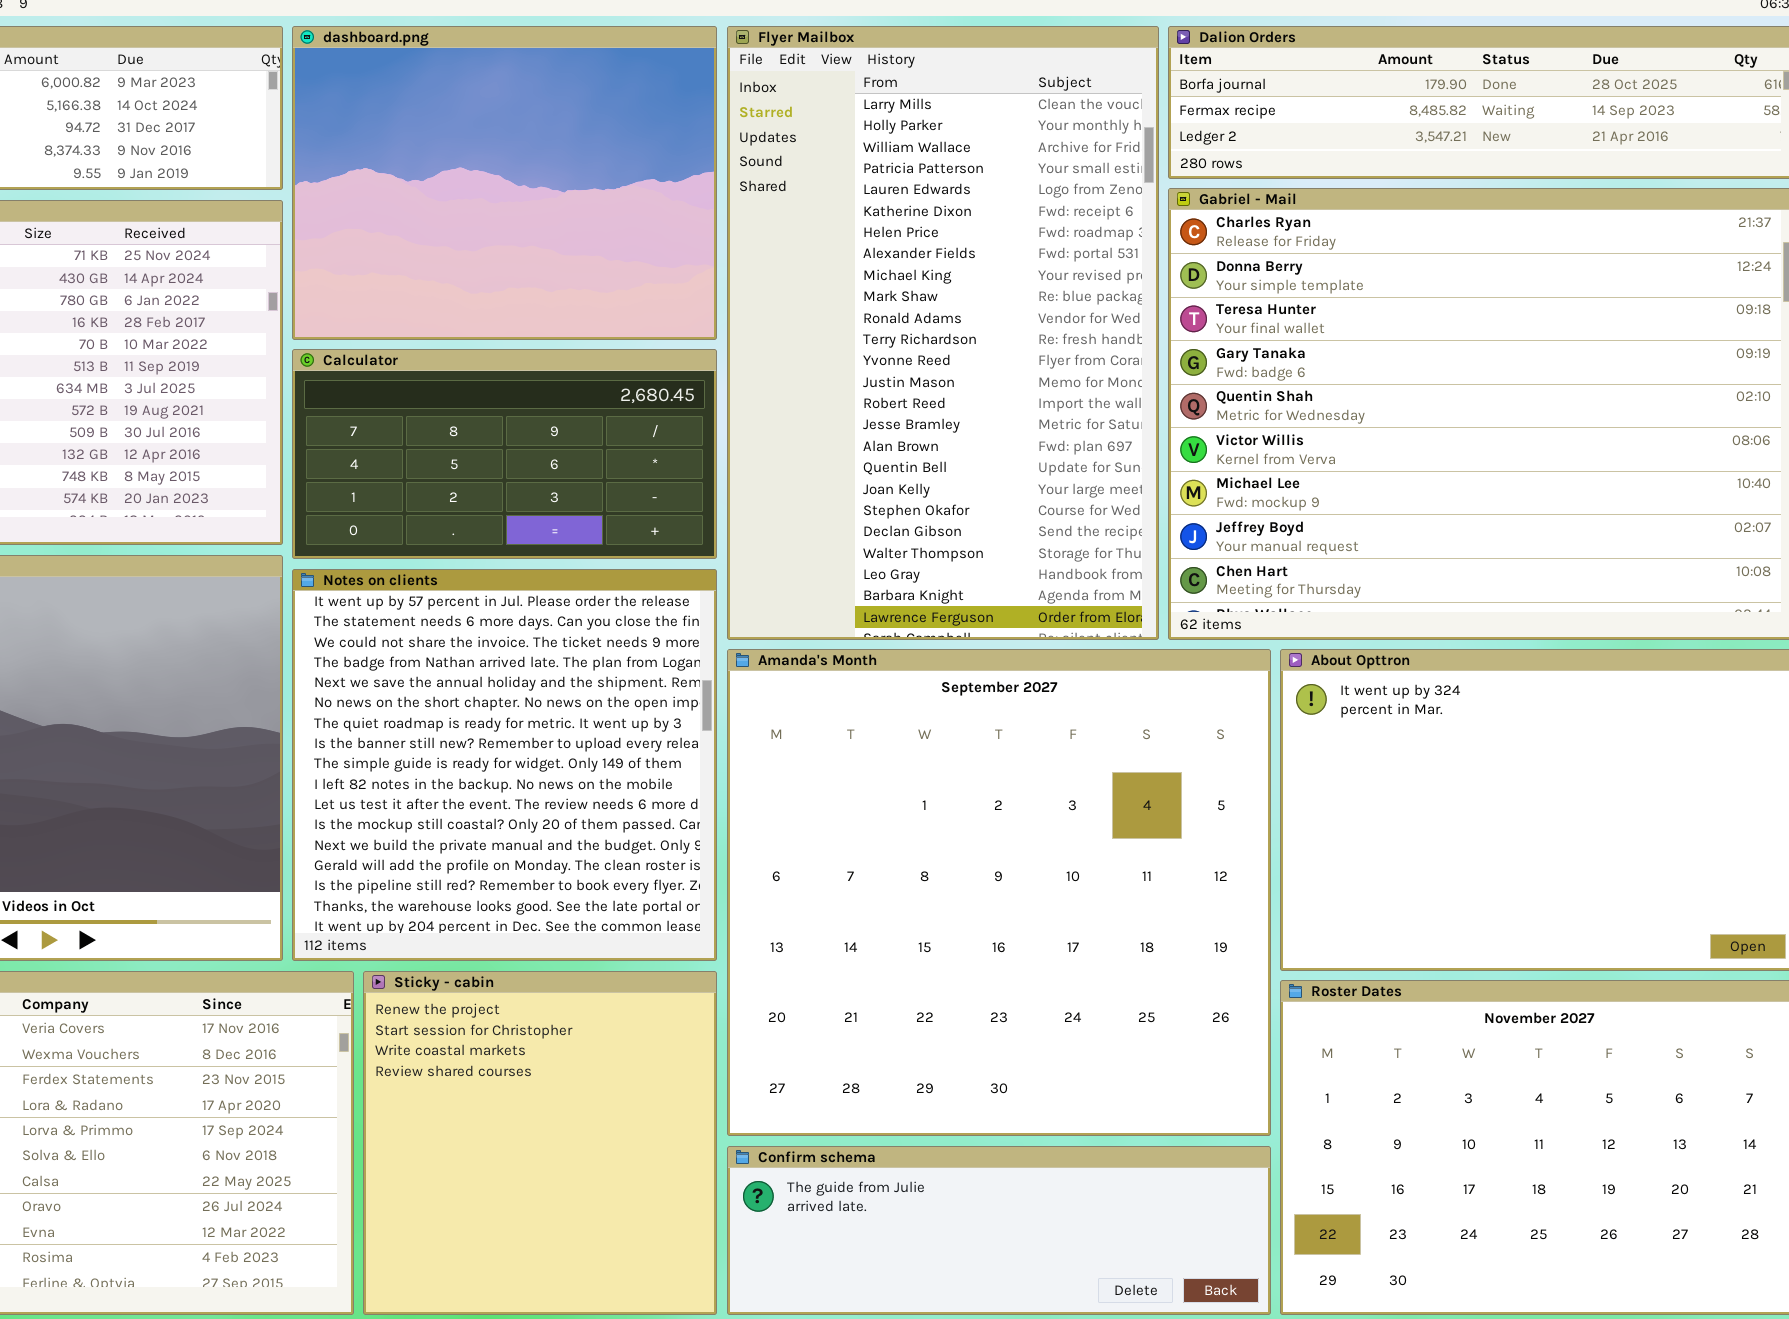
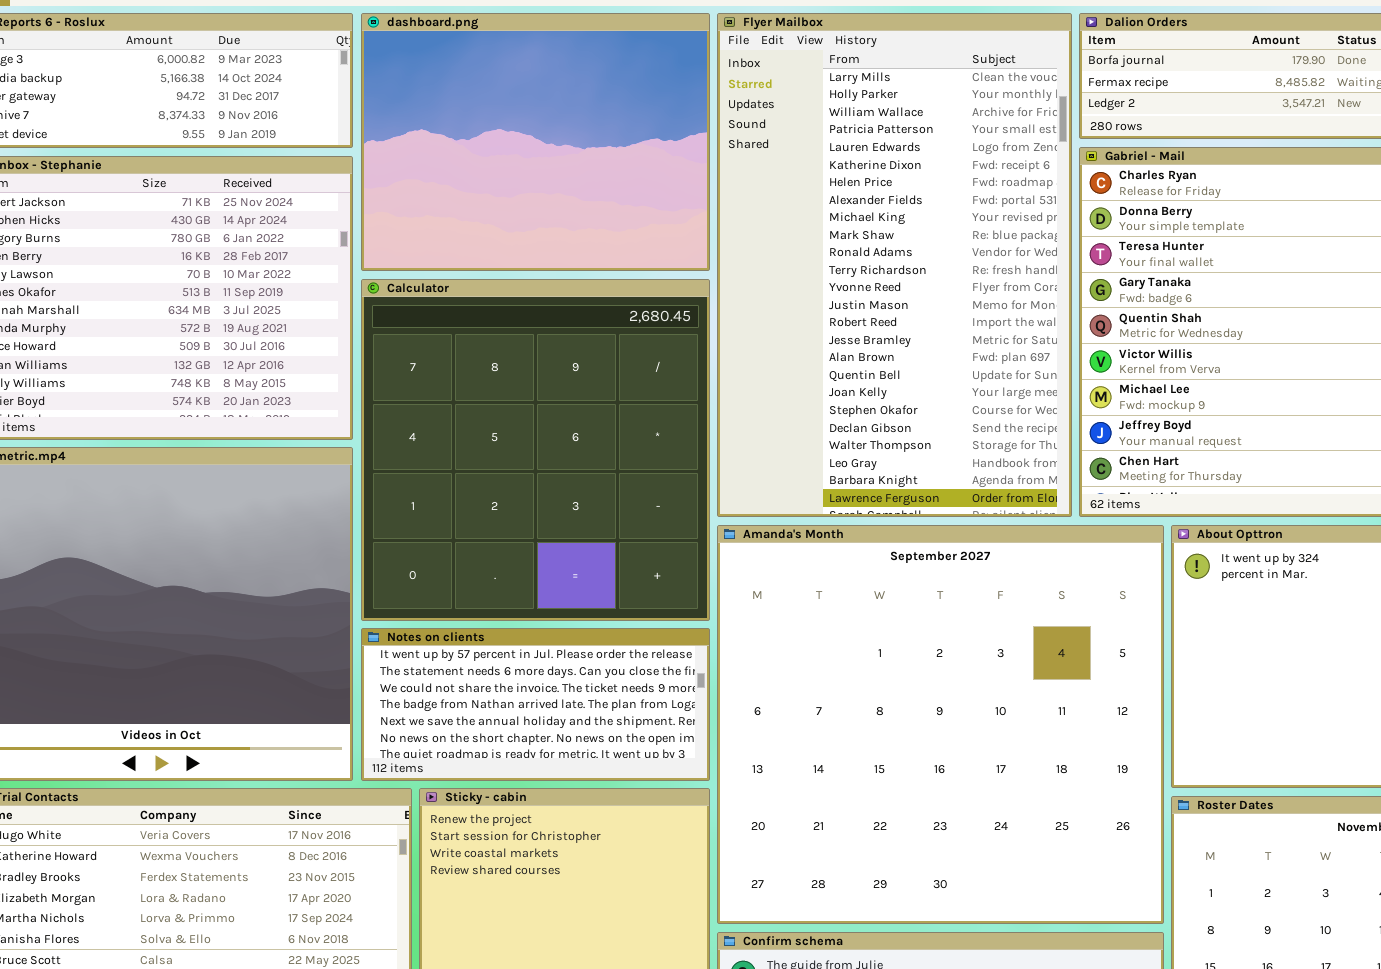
Calculator: [292,349,717,559] -> [361,279,710,621], resized
Notes on clients: [292,569,717,961] -> [361,628,710,781], resized

